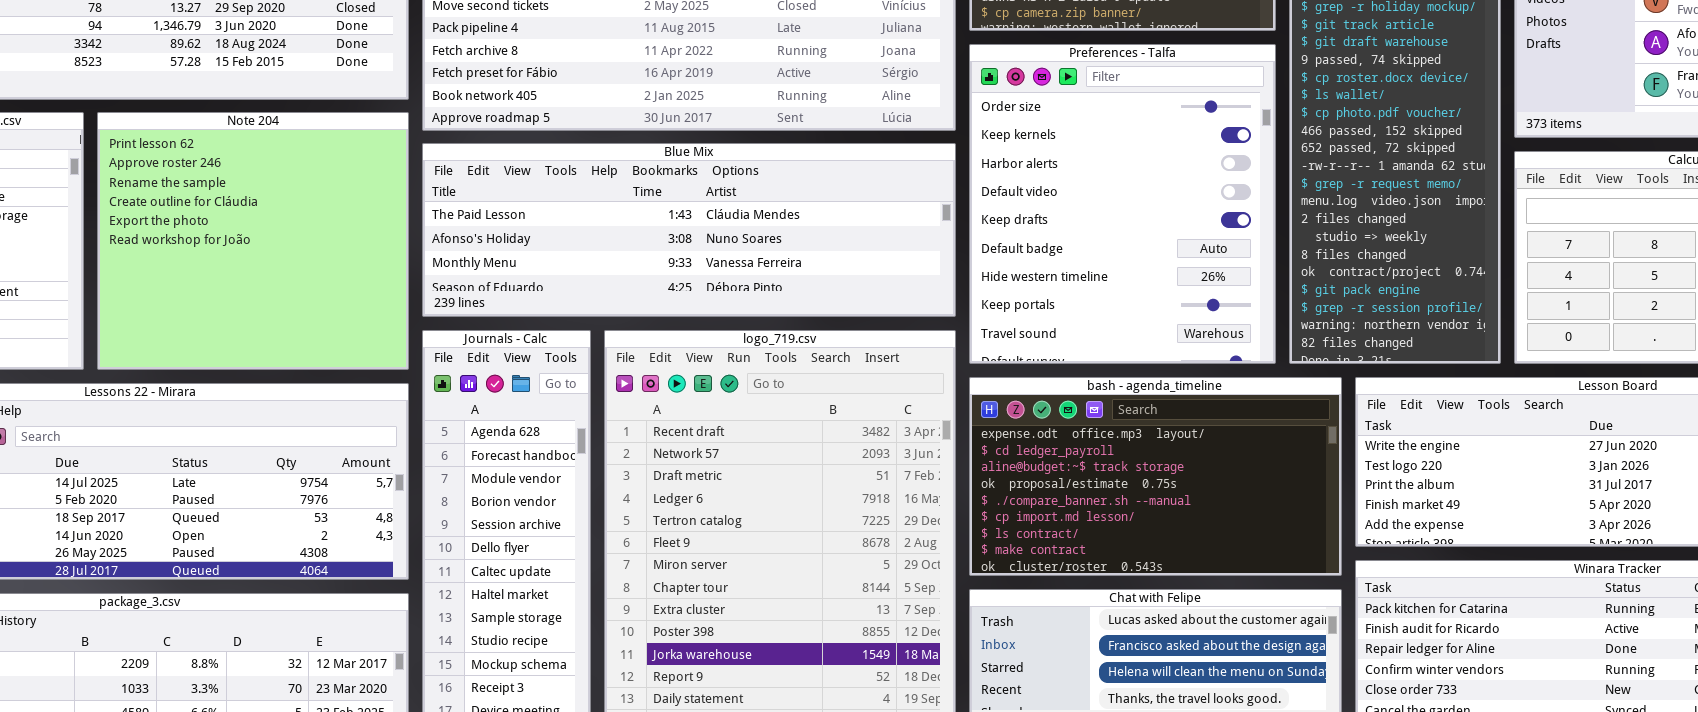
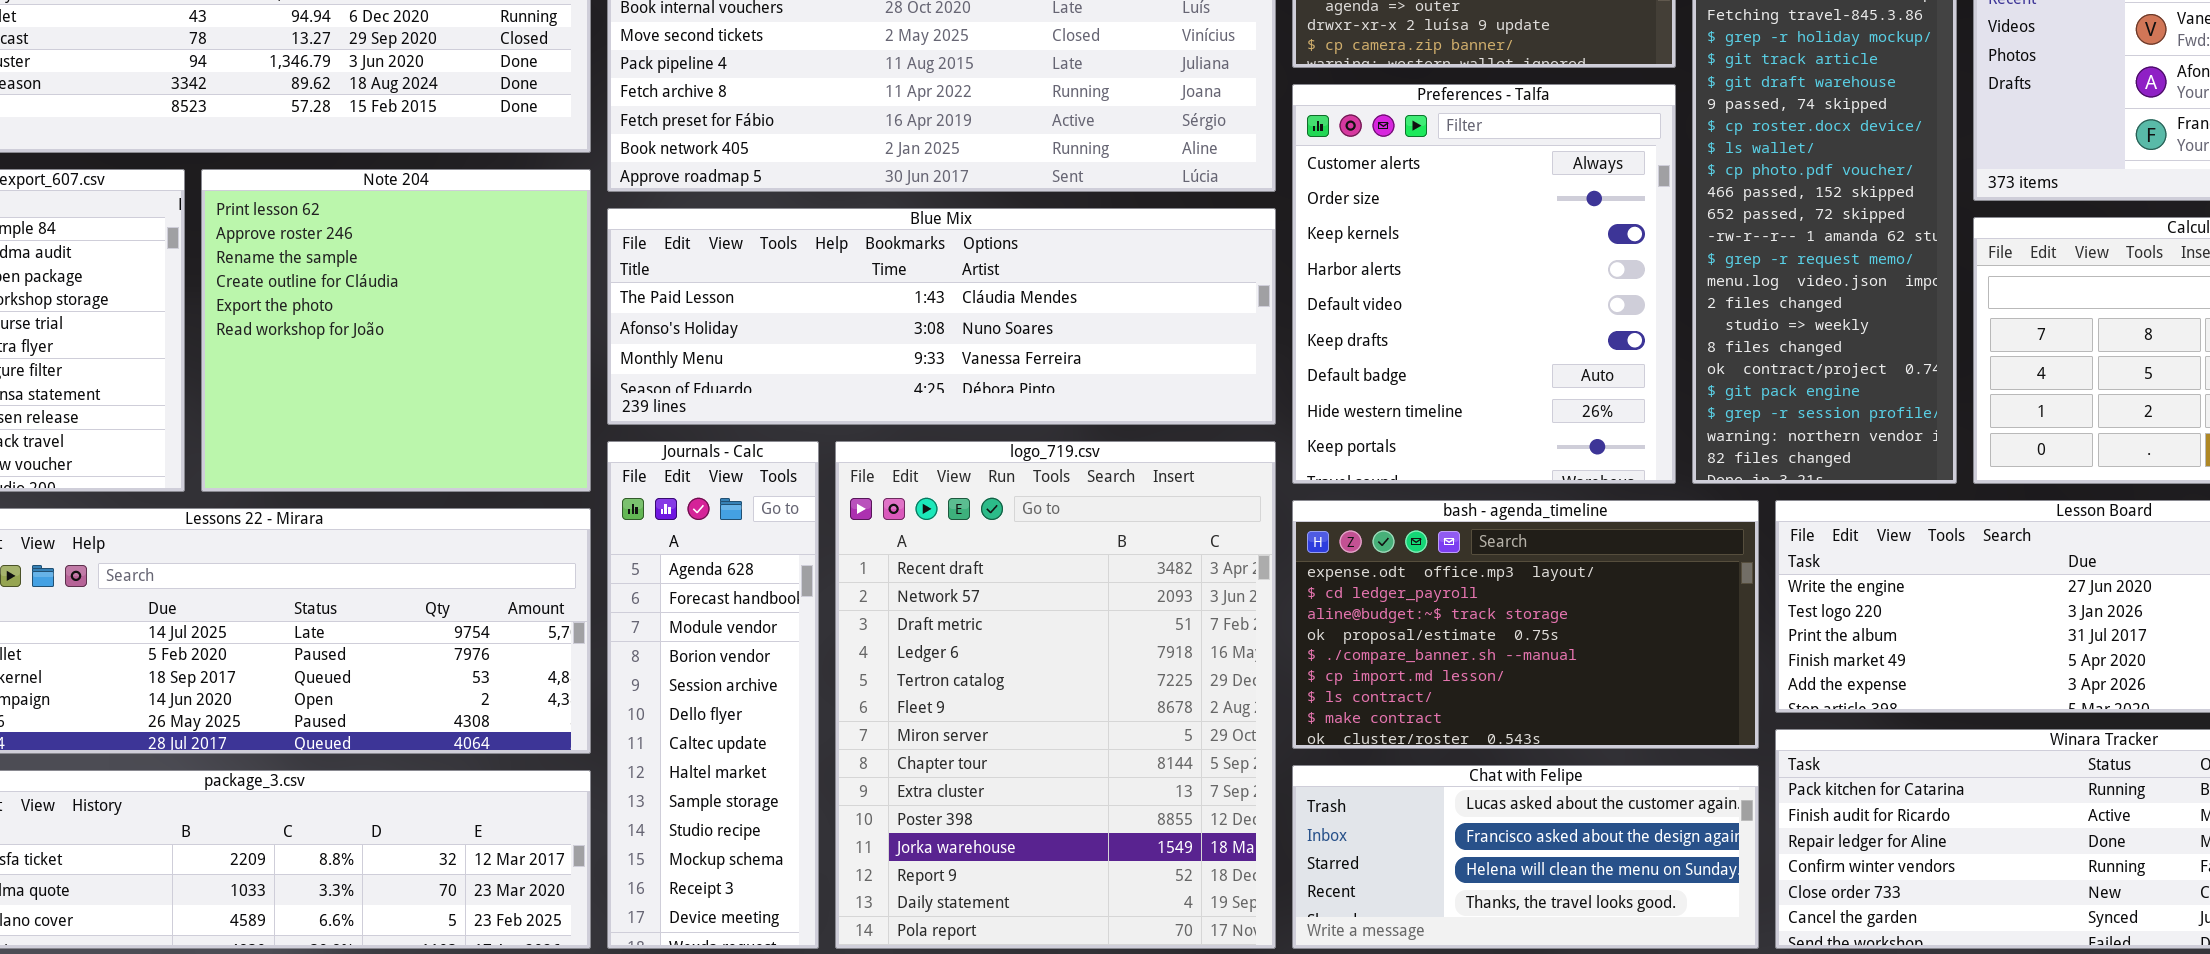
Preferences - Talfa: [969,44,1276,364] -> [1292,84,1676,484], scrolled up 1 row

